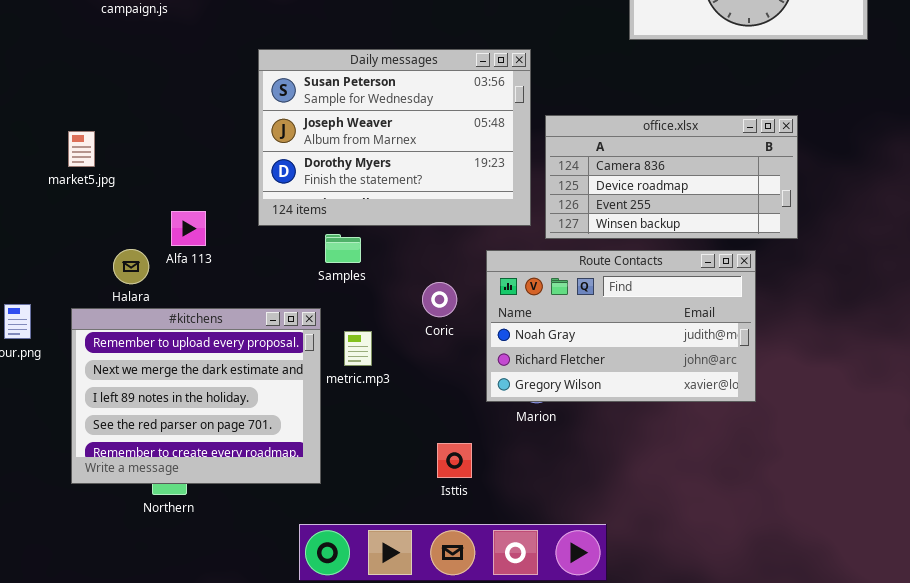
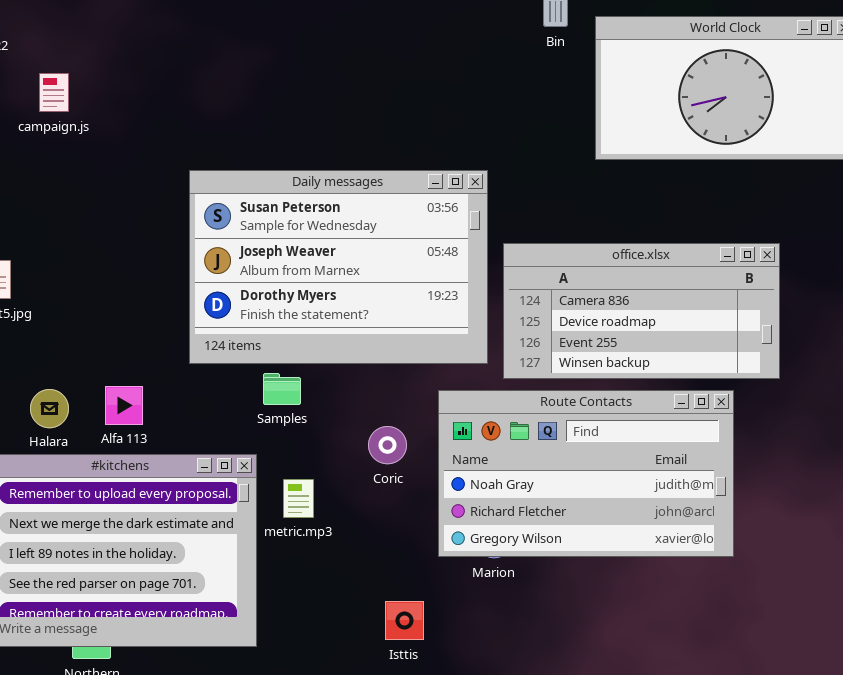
Alfa 113: [171,211,206,246] -> [105,386,143,425], moved

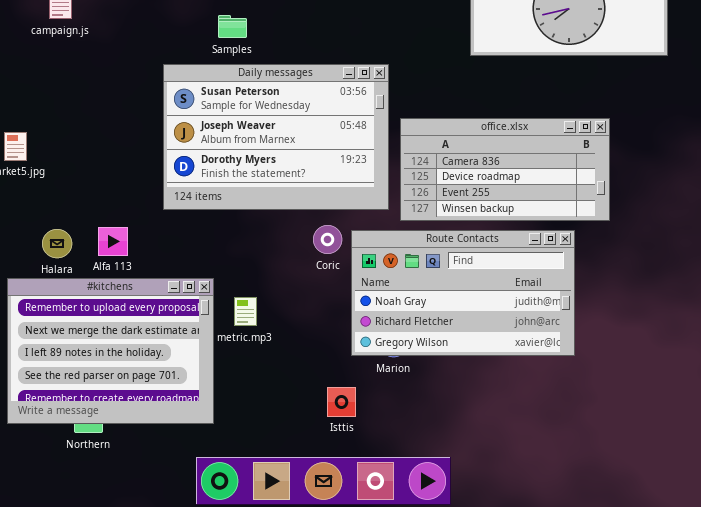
Samples: [263,373,301,405] -> [218,15,247,38], moved
Coric: [368,426,407,464] -> [313,225,342,254], moved
Isttis: [385,601,424,640] -> [327,387,356,417], moved

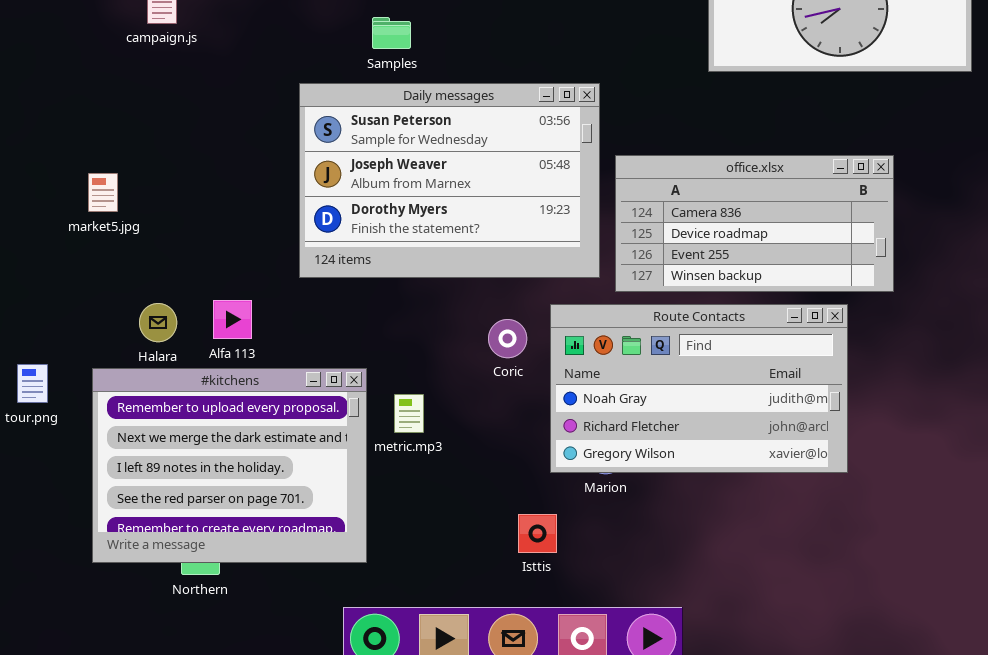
Coric: [313,225,342,254] -> [488,319,527,358], moved

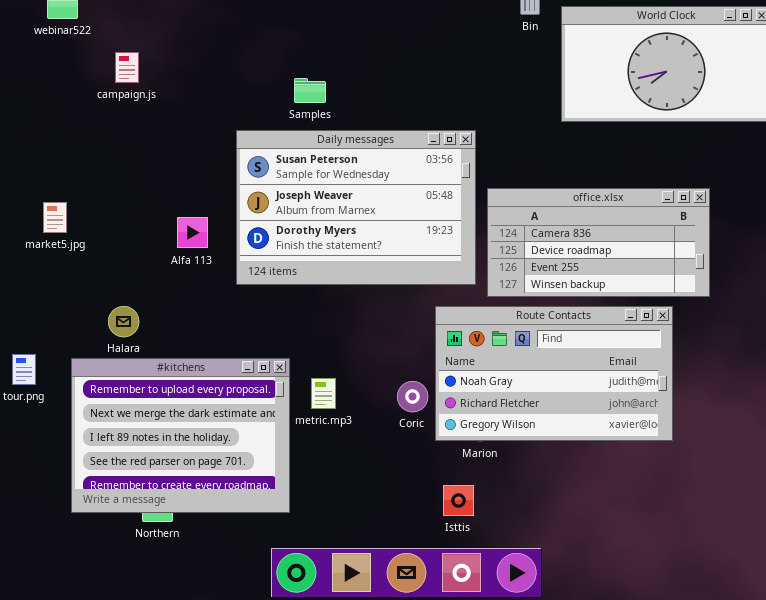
market5.jpg: [88,173,118,212] -> [43,202,67,233], moved
Alfa 113: [213,300,252,339] -> [177,217,208,248], moved
Coric: [488,319,527,358] -> [397,381,428,412], moved
Isttis: [518,514,557,553] -> [443,485,474,516], moved

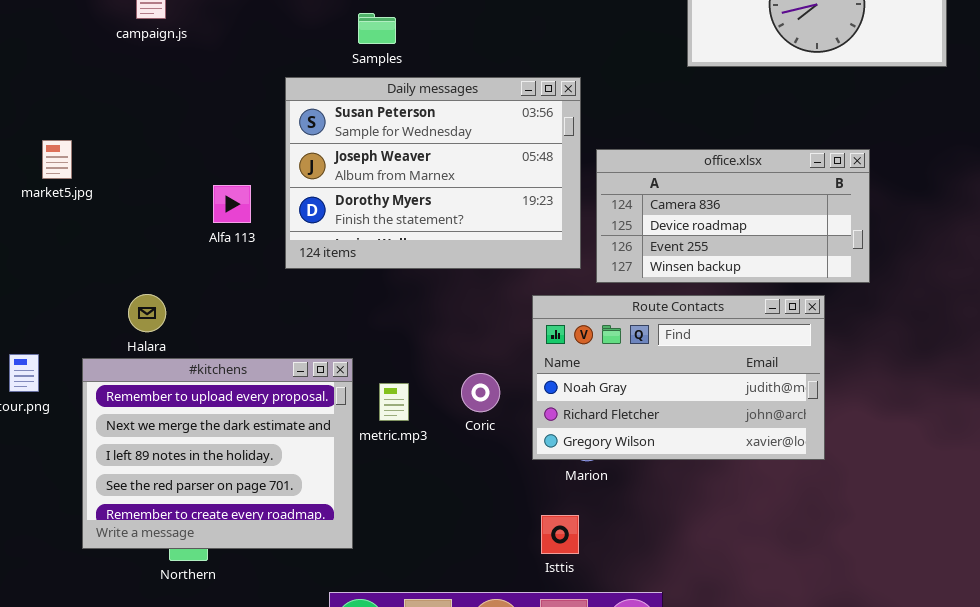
market5.jpg: [43,202,67,233] -> [42,140,72,179], moved
Coric: [397,381,428,412] -> [461,373,500,412], moved

